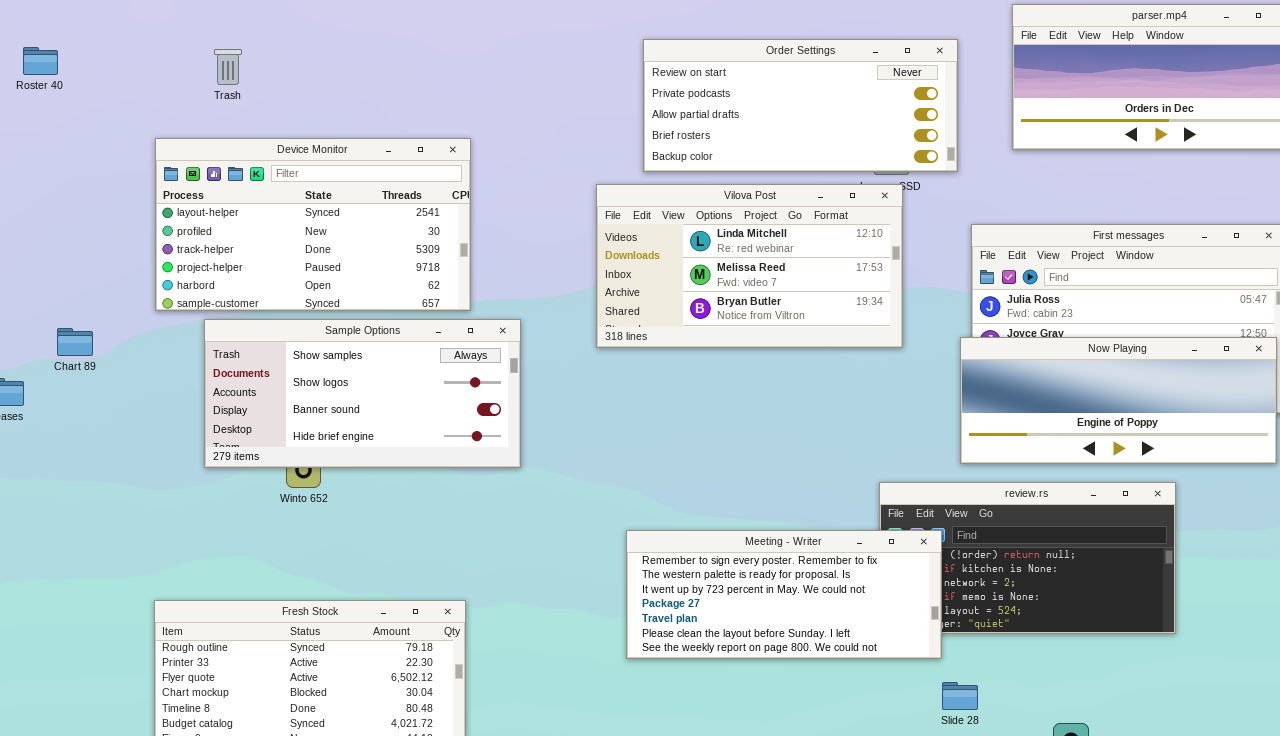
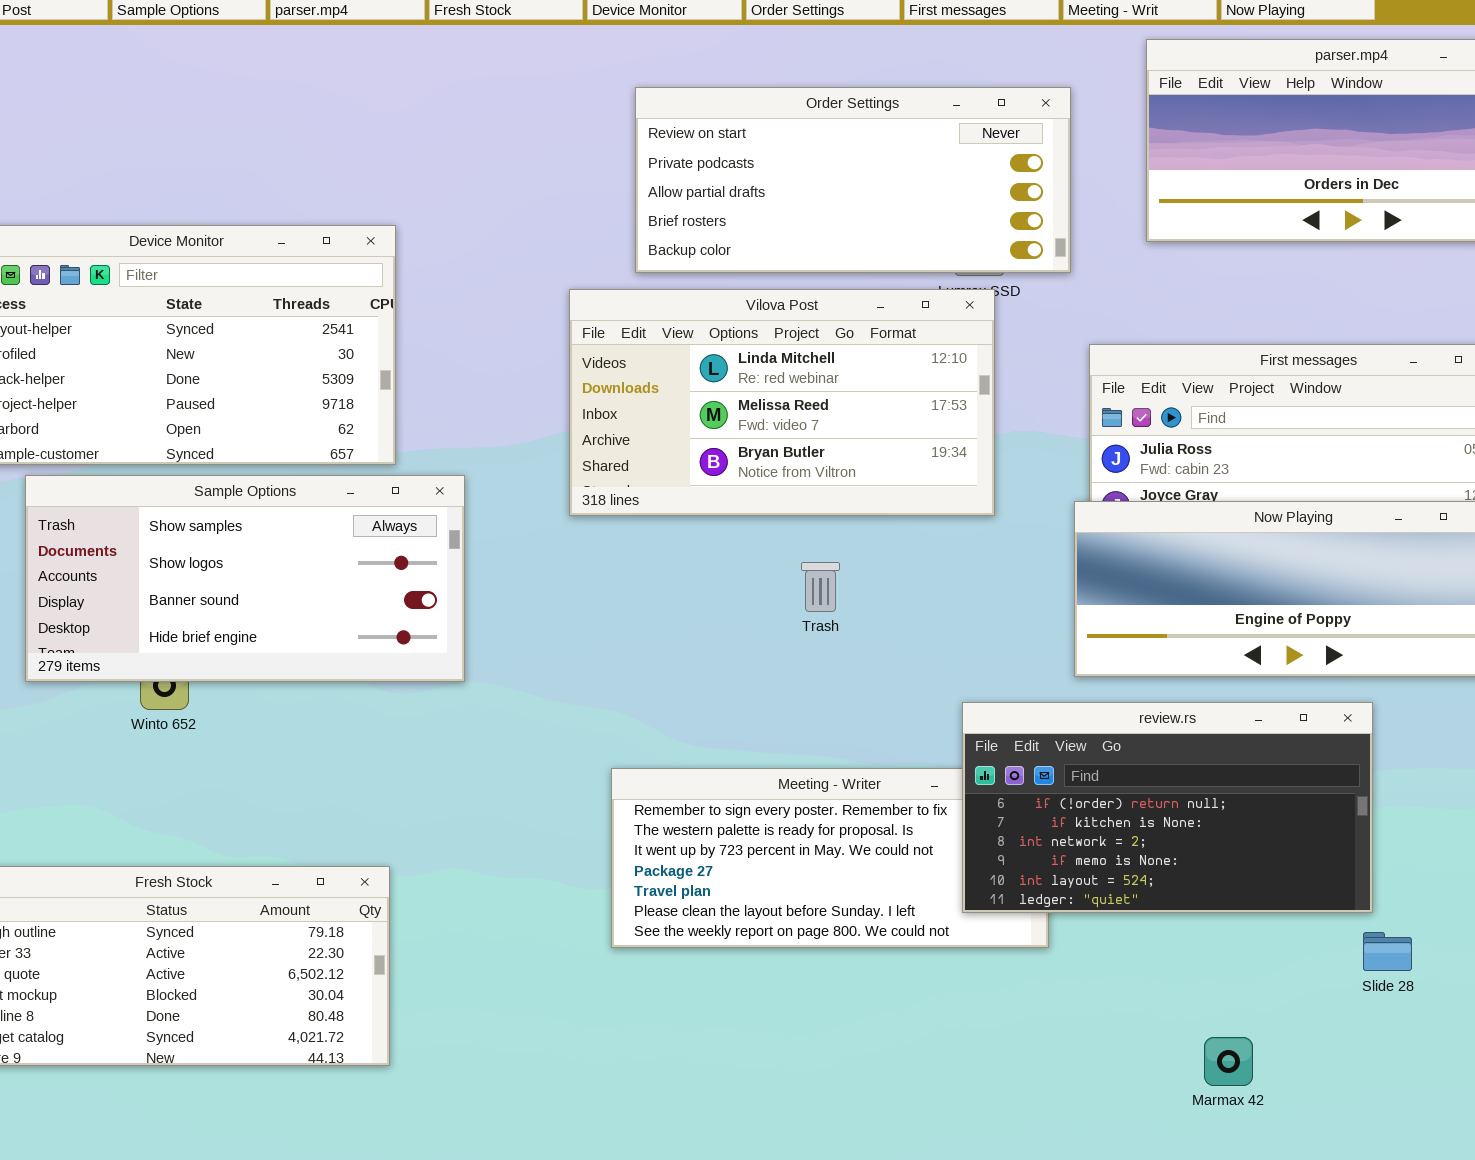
Trash: [214,49,242,85] -> [801,562,840,612], moved
review.rs: [879,482,1176,634] -> [962,702,1373,913], raised
Slide 28: [942,682,978,710] -> [1363,932,1412,971], moved

